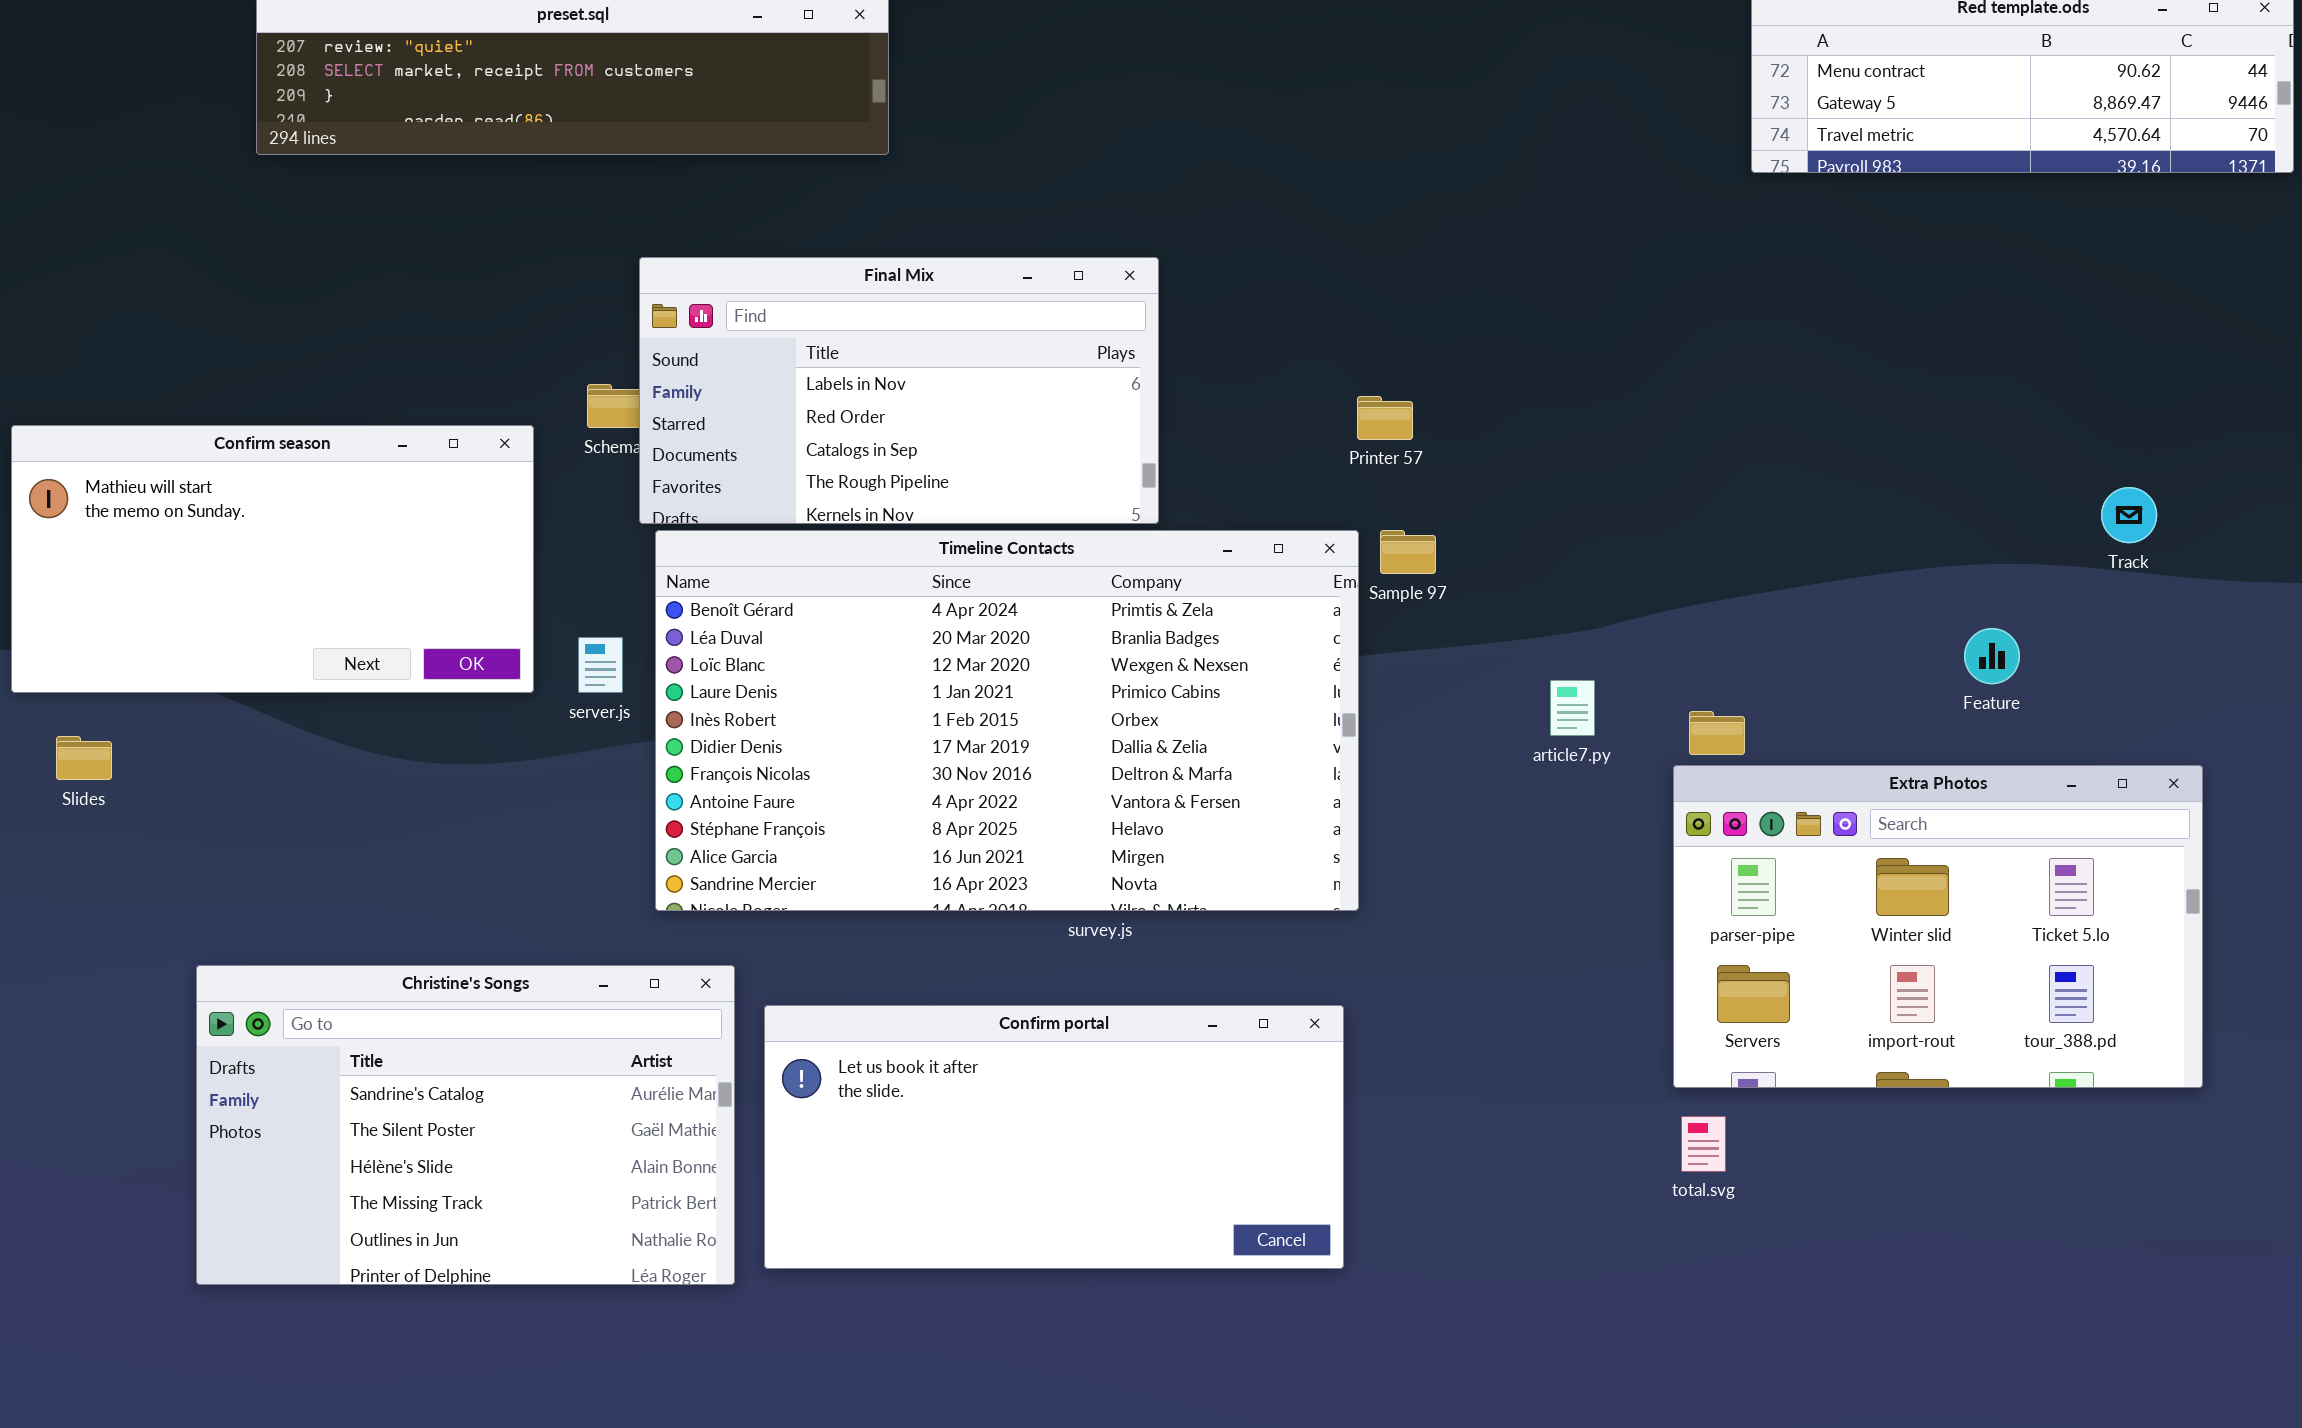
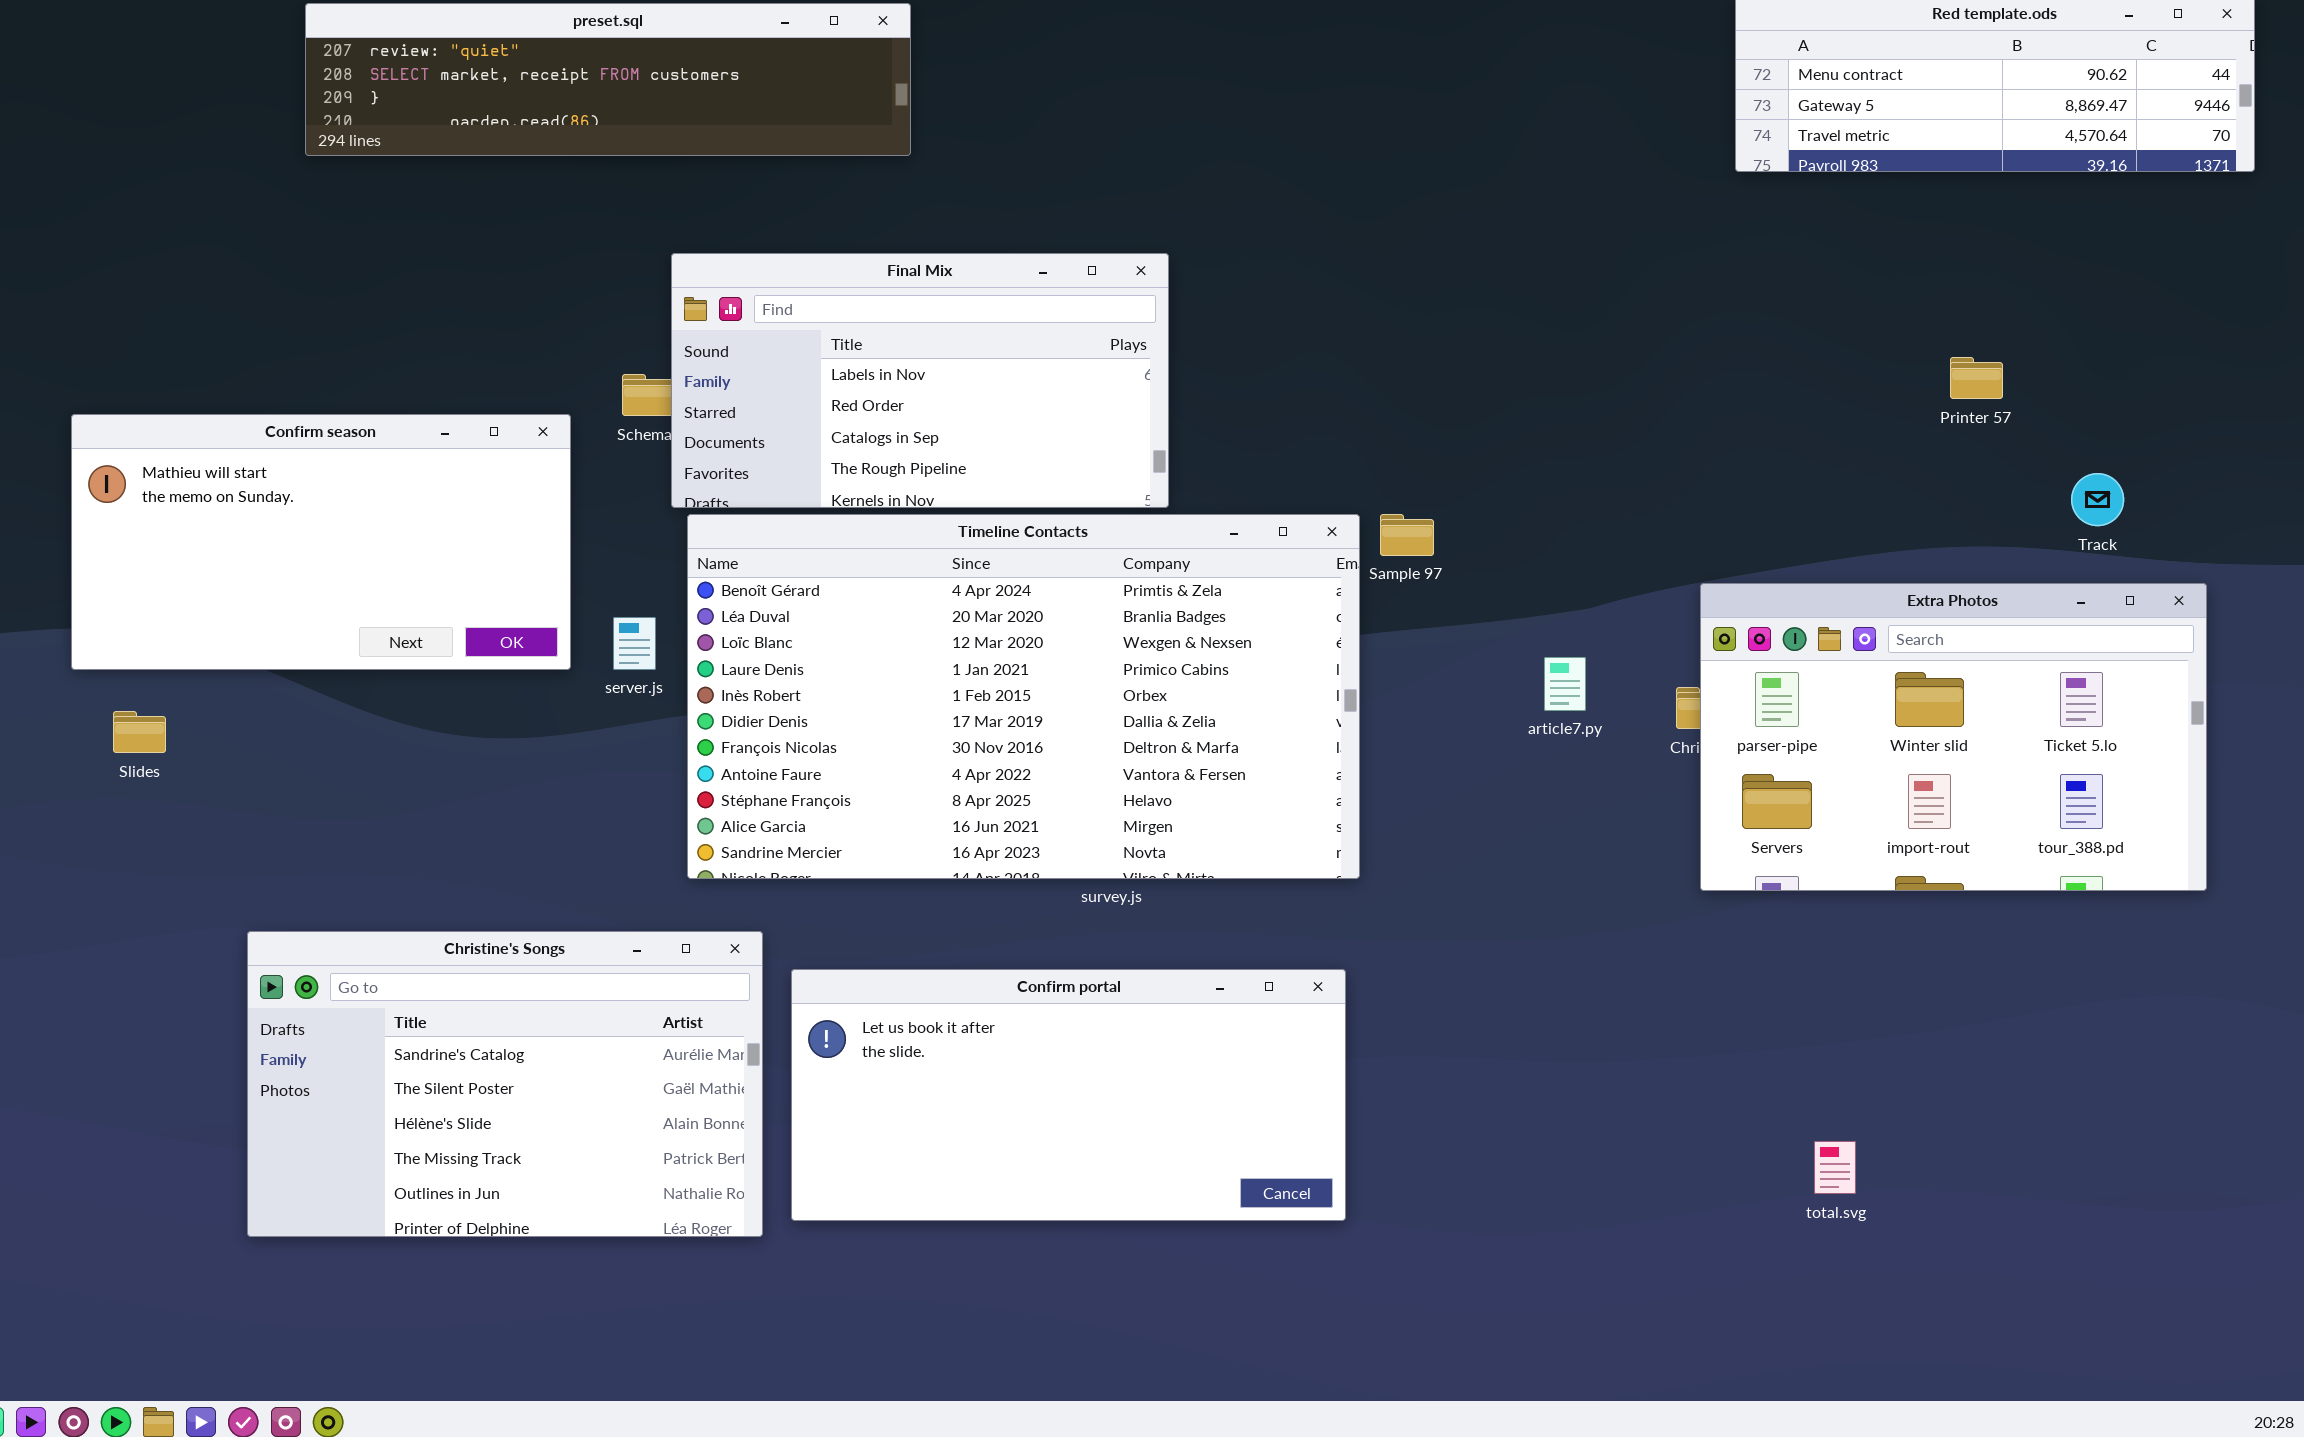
Printer 57: [1357,396,1413,440] -> [1950,357,2003,399], moved
Extra Photos: [1673,765,2203,1088] -> [1700,583,2207,891], moved
total.svg: [1681,1116,1726,1172] -> [1814,1141,1856,1194], moved

